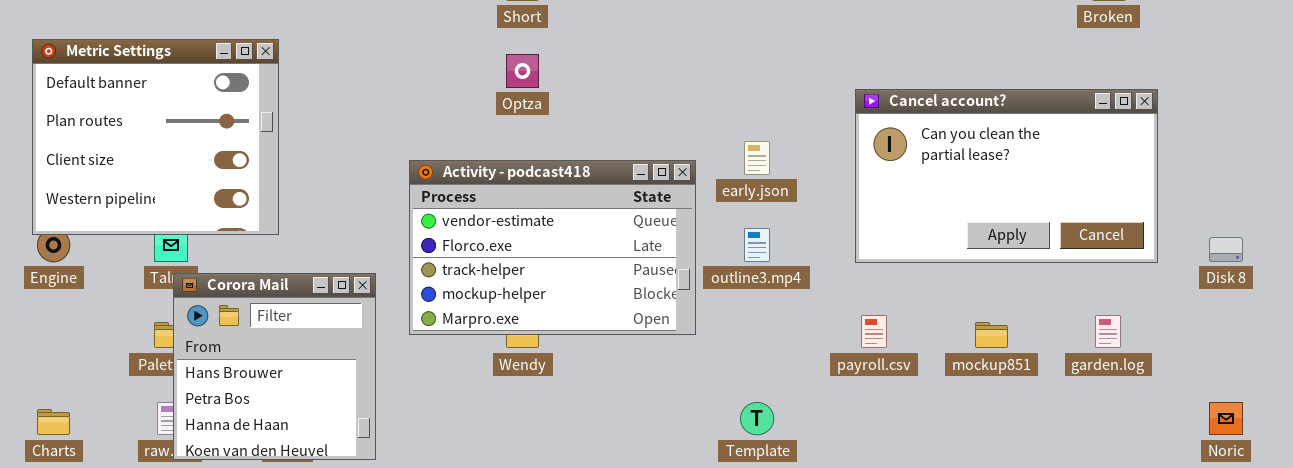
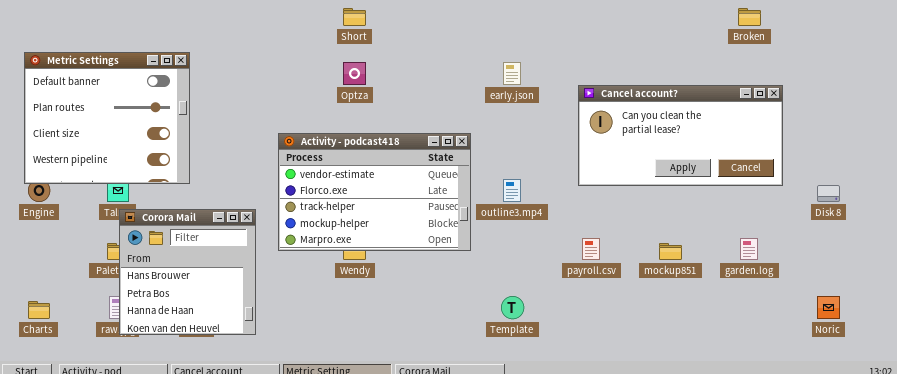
Cancel account?: [855,89,1158,263] -> [578,85,783,186], resized
early.json: [744,141,770,175] -> [503,62,521,85], moved

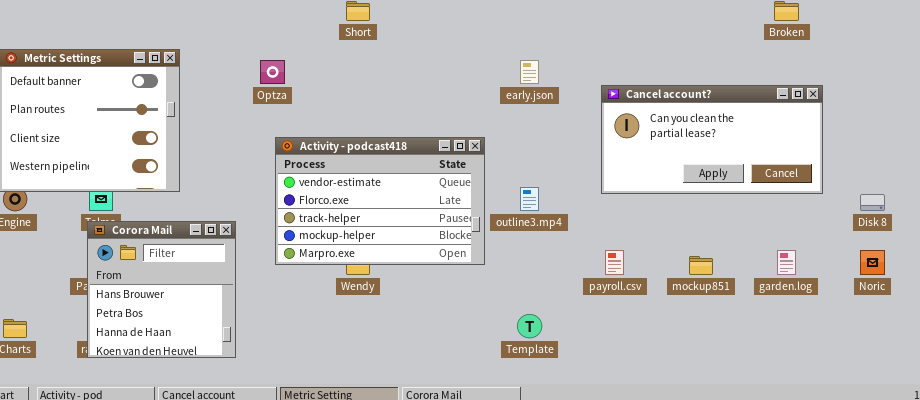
Optza: [343,62,366,85] -> [260,60,285,84], moved
Corora Mail: [119,209,256,335] -> [87,221,236,358], moved
Noric: [817,296,840,319] -> [860,250,885,275], moved

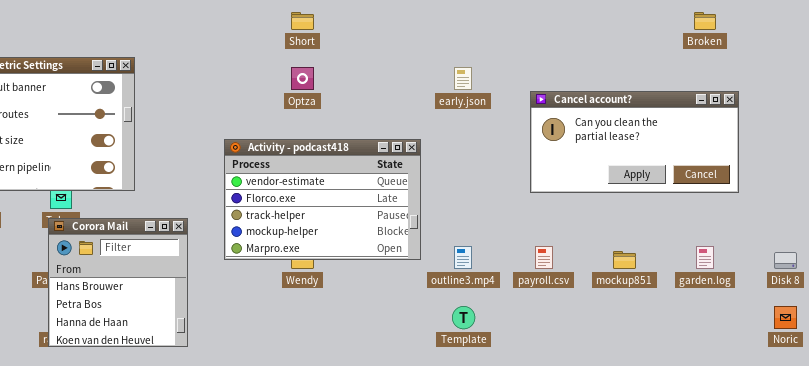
Optza: [260,60,285,84] -> [291,67,314,90], moved
outline3.mp4: [520,187,539,211] -> [454,246,472,269], moved
Disk 8: [860,194,885,211] -> [774,252,797,269], moved
Noric: [860,250,885,275] -> [774,306,797,329], moved

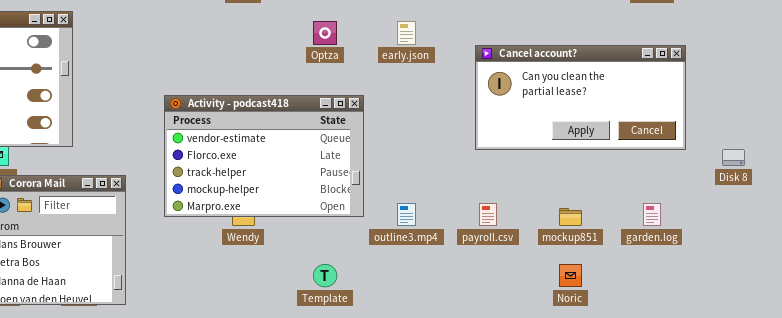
Optza: [291,67,314,90] -> [313,21,337,45], moved
Disk 8: [774,252,797,269] -> [722,149,745,166], moved
Template: [452,306,475,329] -> [313,264,337,287], moved
Noric: [774,306,797,329] -> [559,264,582,287], moved

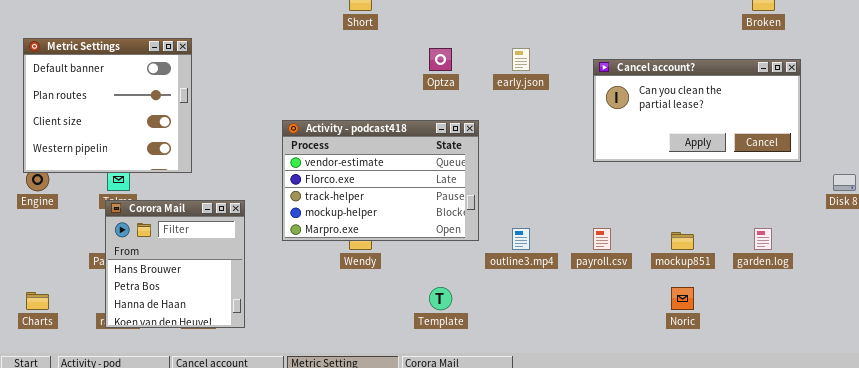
Cancel account?: [475,45,686,150] -> [593,59,801,162], moved

